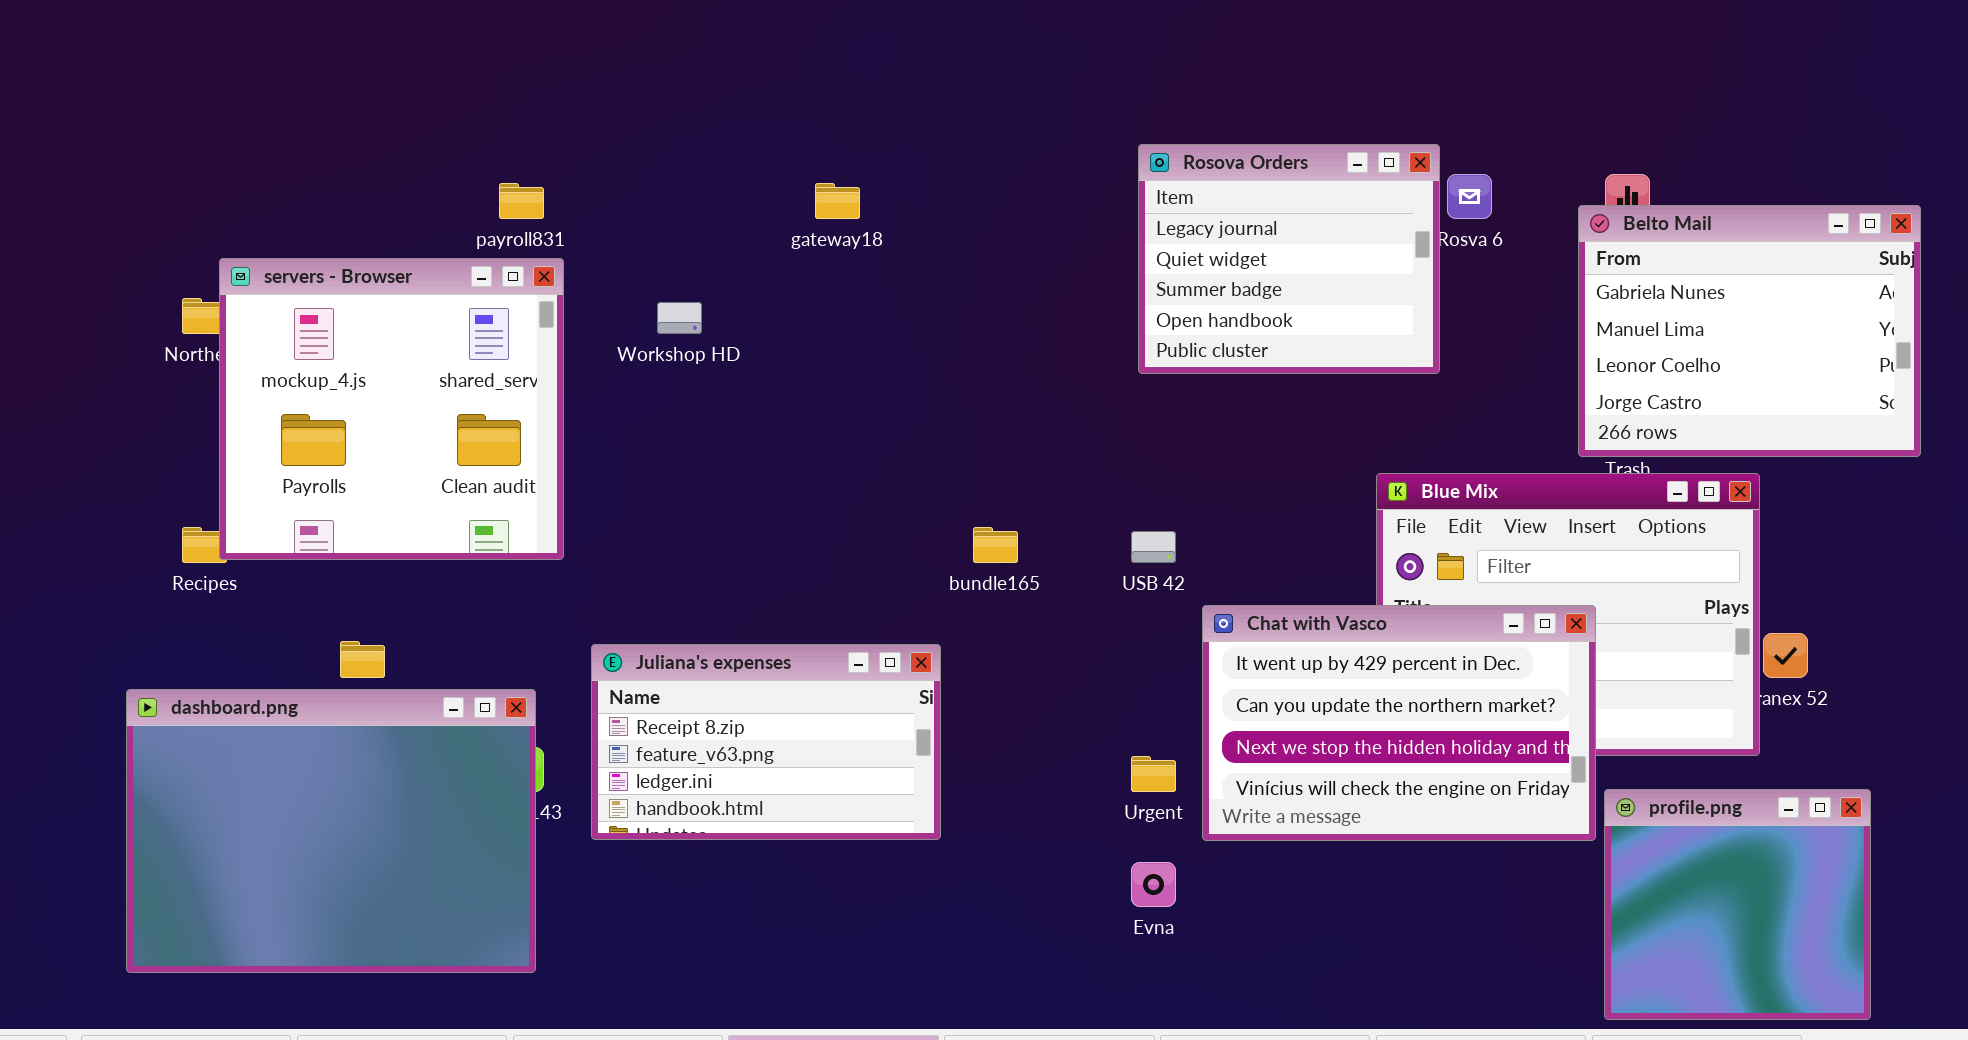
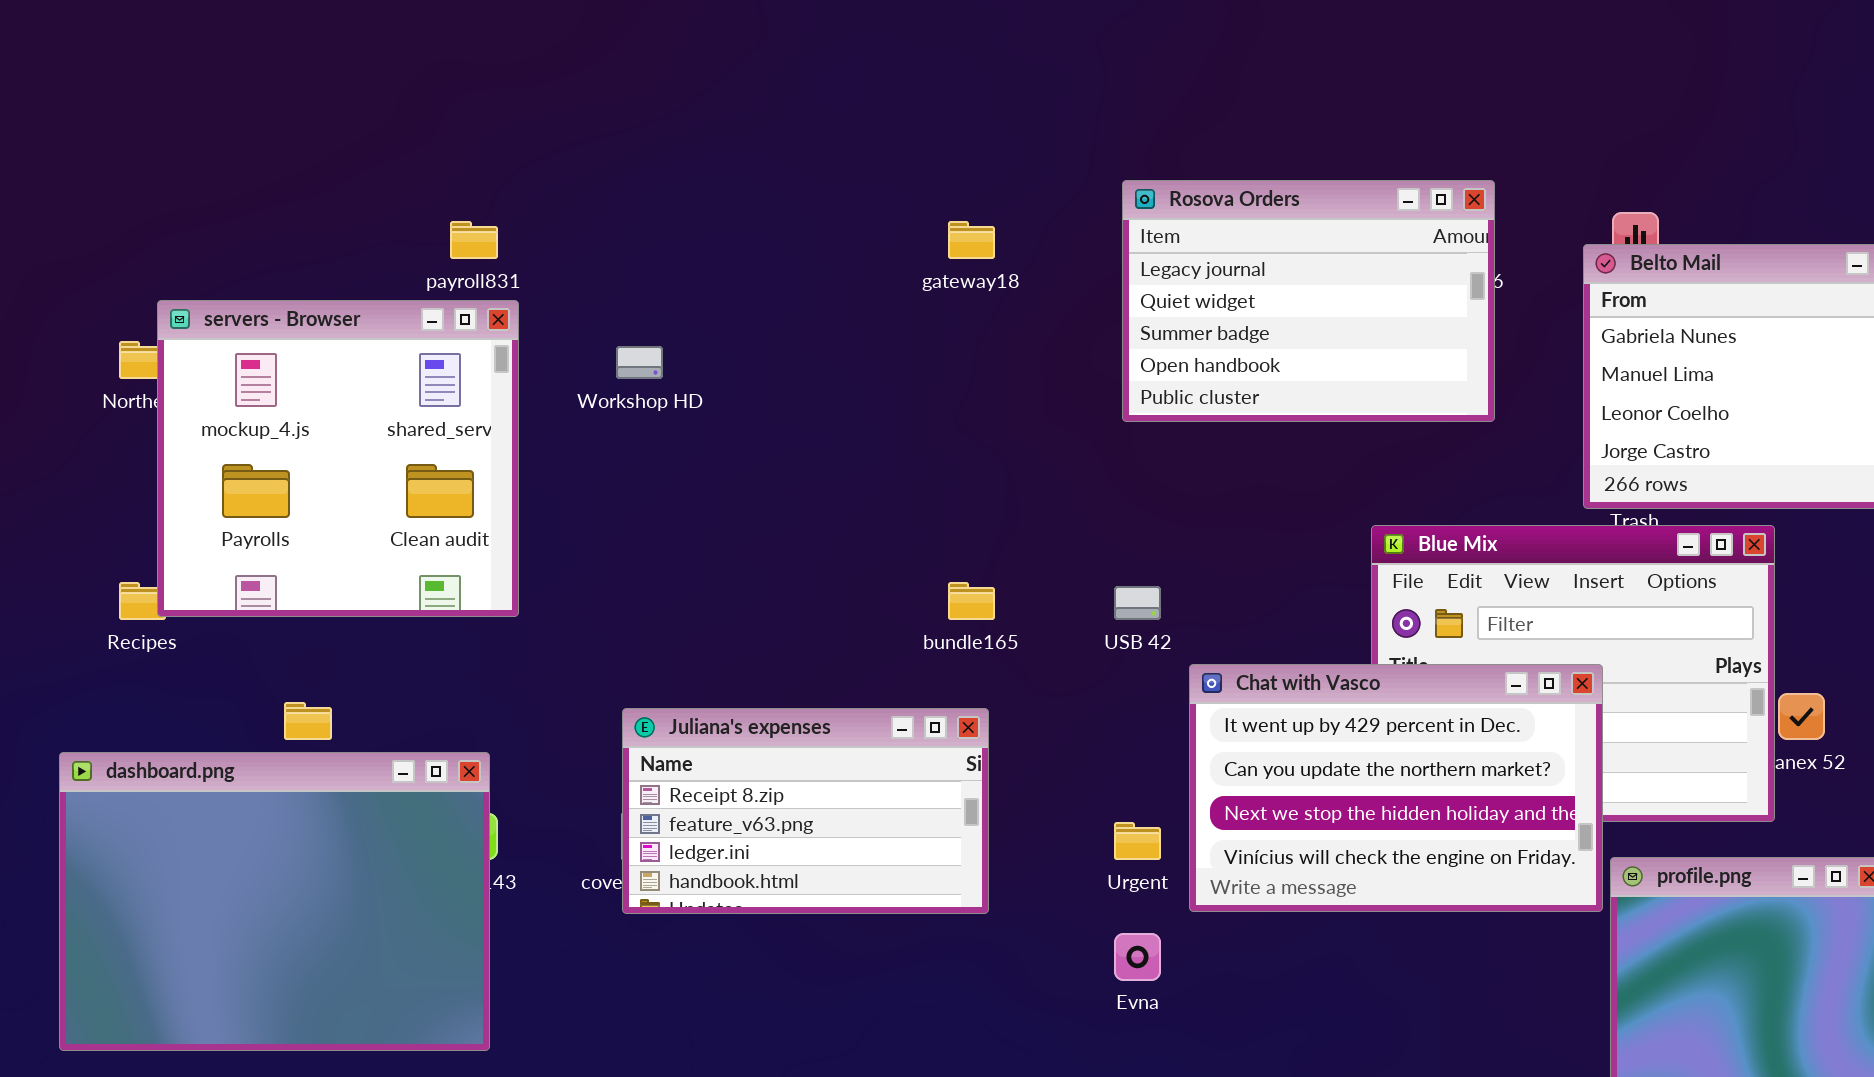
Rosova Orders: [1138,144,1440,374] -> [1122,180,1495,422], resized
gateway18: [815,183,860,219] -> [948,221,995,259], moved
Juliana's expenses: [591,644,941,840] -> [622,708,989,914], moved

